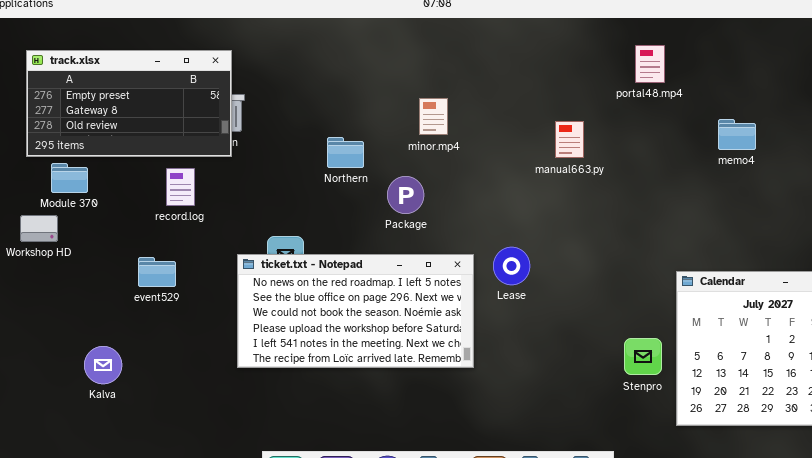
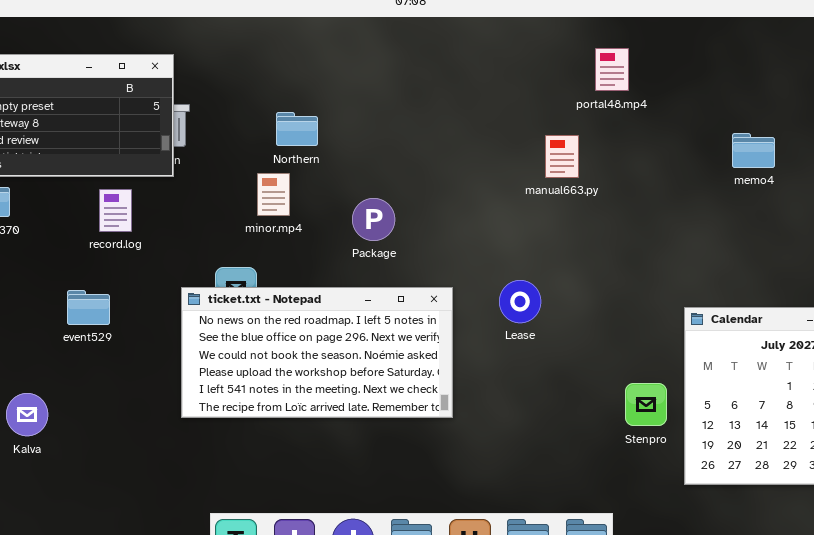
portal48.mp4: [635,45,665,83] -> [595,48,629,91], moved
minor.mp4: [419,98,448,135] -> [257,173,290,216], moved
Northern: [327,137,364,168] -> [276,112,318,146], moved
Lease: [493,247,530,285] -> [499,280,541,323], moved

